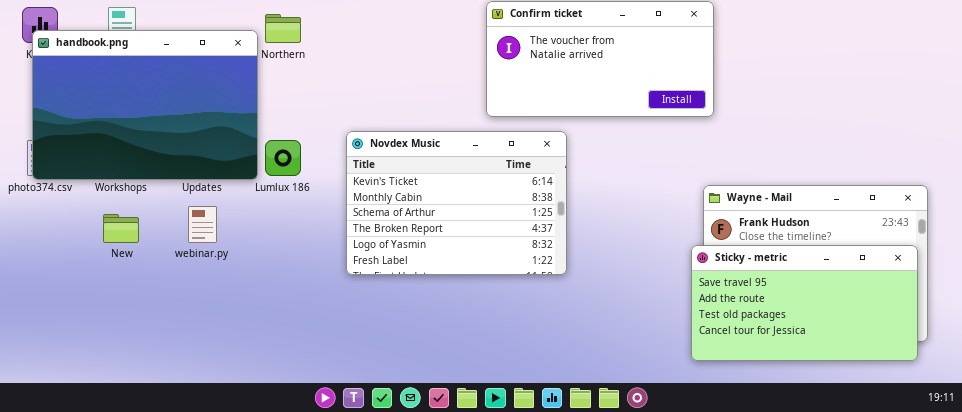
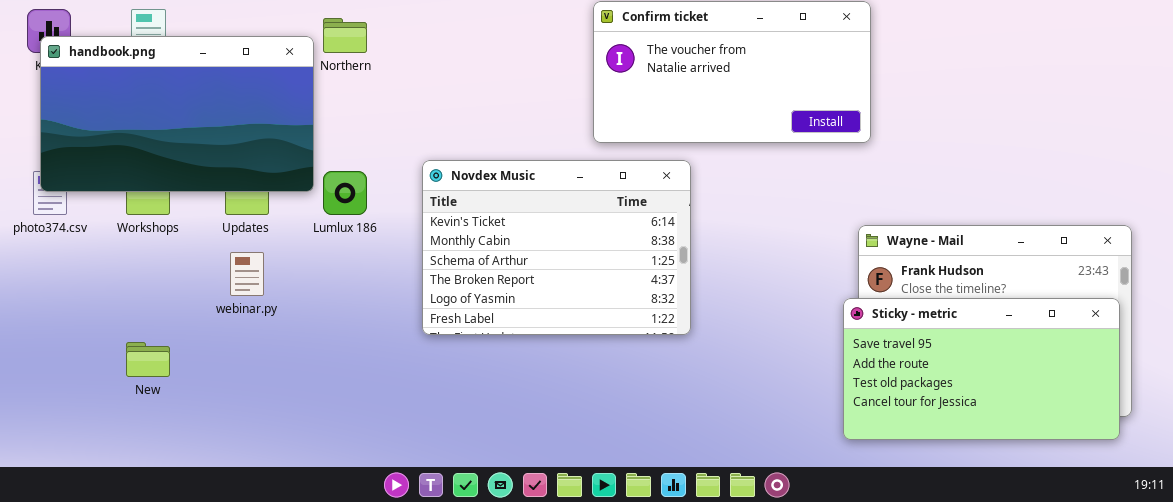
handbook.png: [32,30,258,180] -> [40,36,314,192], resized
New: [103,214,139,243] -> [126,342,170,377], moved

